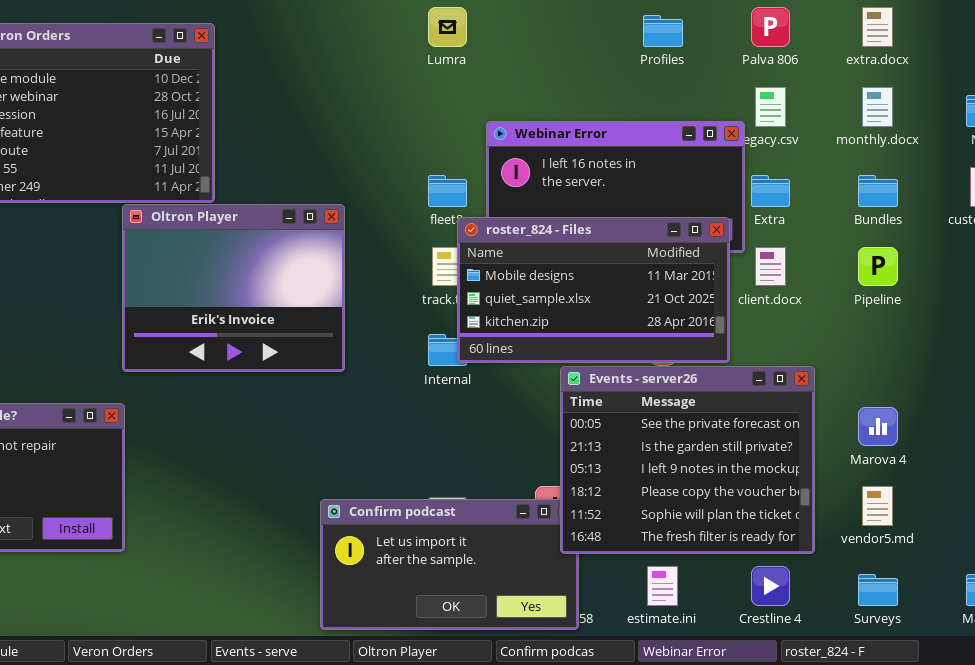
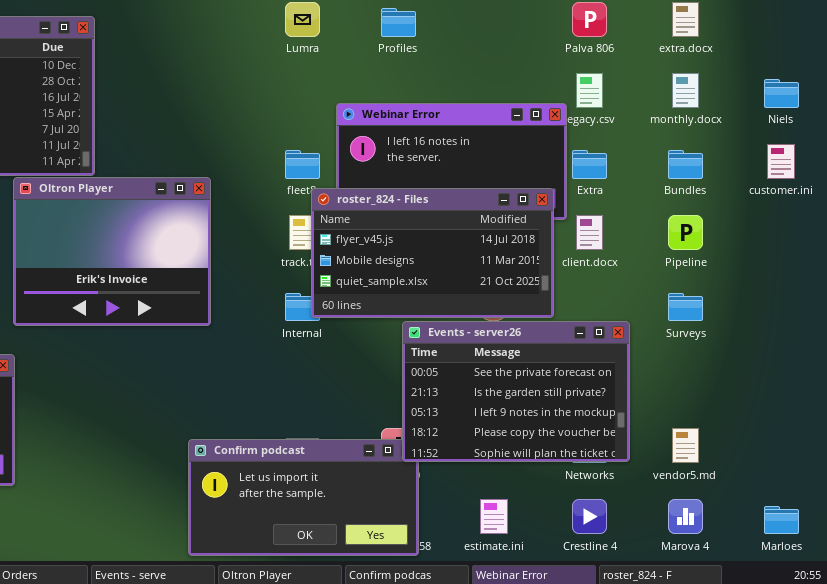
Profiles: [643,15,683,47] -> [381,8,416,37], moved
roster_824 - Files: [457,217,730,363] -> [311,188,554,318], scrolled up 1 row
Events - server26: [560,366,815,554] -> [402,321,630,462], resized
Marova 4: [858,407,898,446] -> [668,499,703,534], moved
Surveys: [858,574,898,606] -> [668,293,703,321], moved

